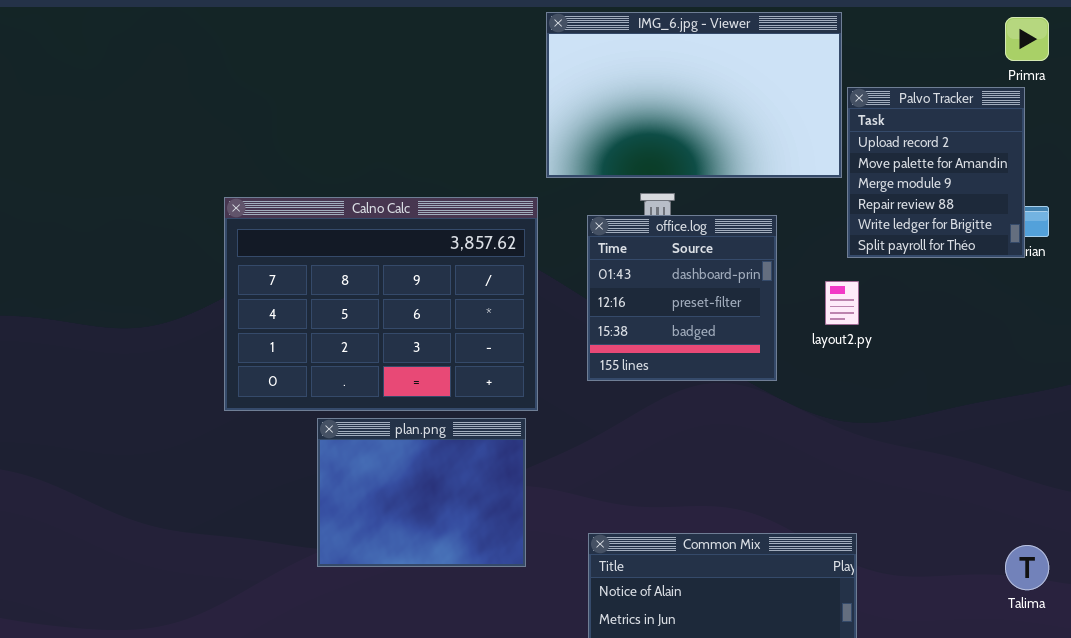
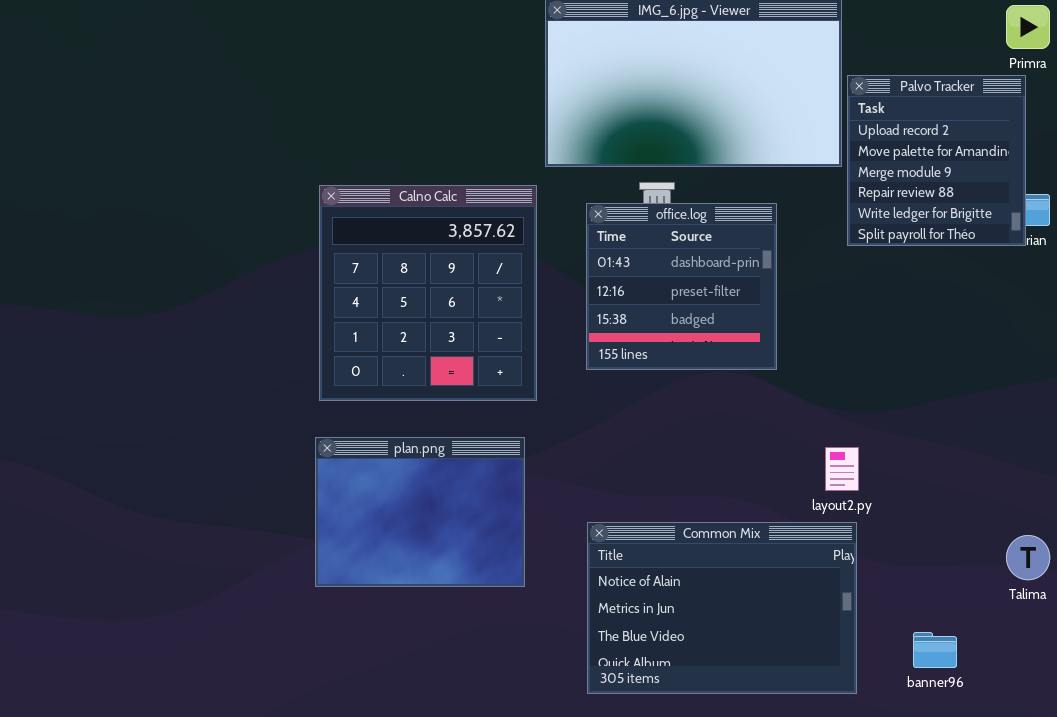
Calno Calc: [224,197,538,411] -> [319,185,537,401], resized
layout2.py: [825,281,859,325] -> [825,447,859,491], moved
plan.png: [317,418,526,567] -> [315,437,525,587], moved

